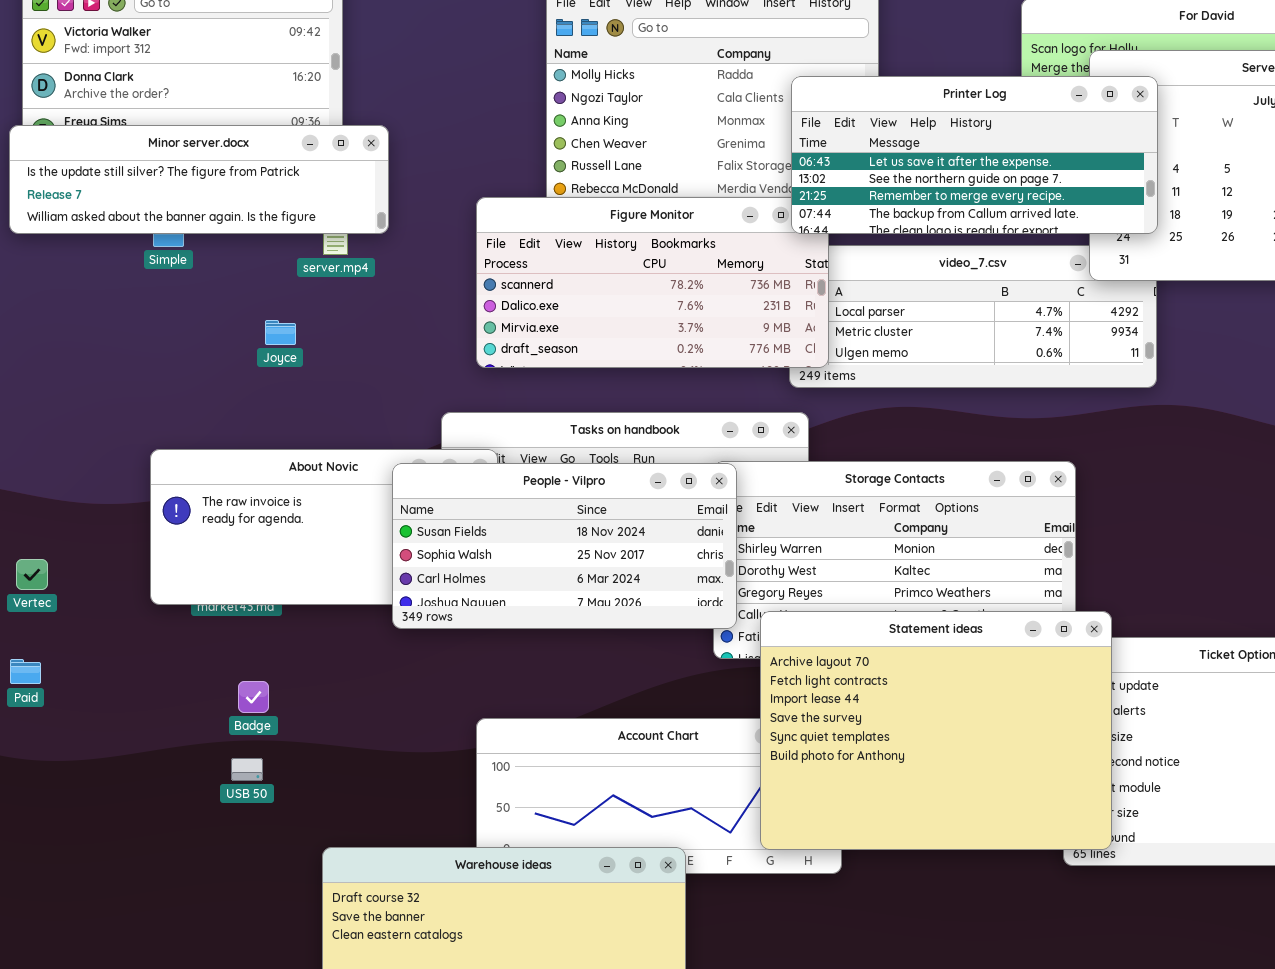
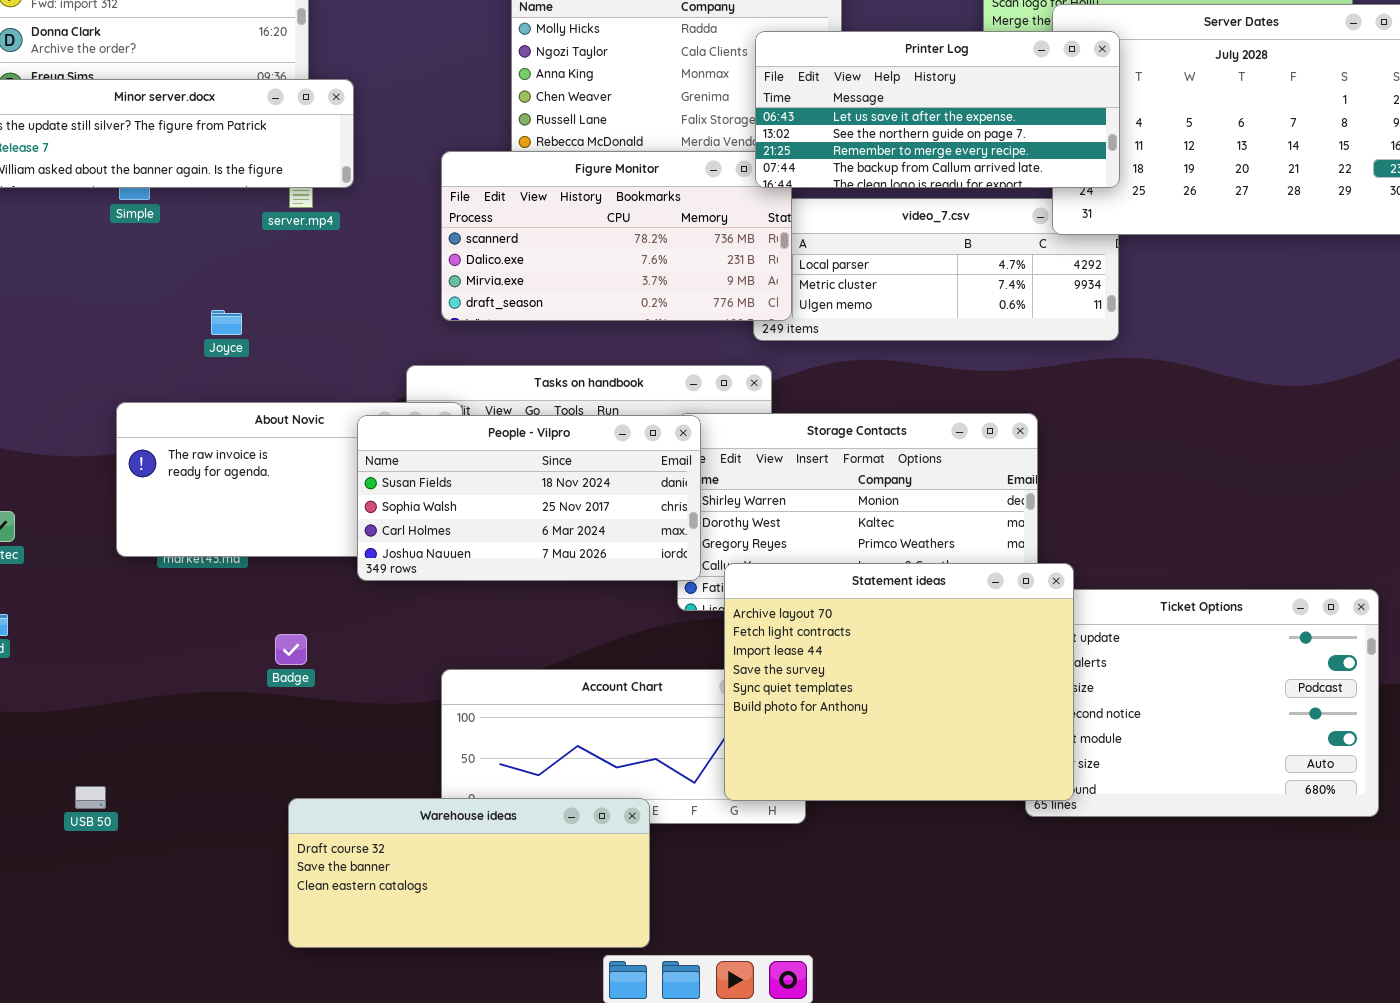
Joyce: [265,320,296,345] -> [211,310,242,335], moved
Badge: [238,681,269,713] -> [275,634,307,665], moved
USB 50: [231,758,263,781] -> [75,786,106,809], moved

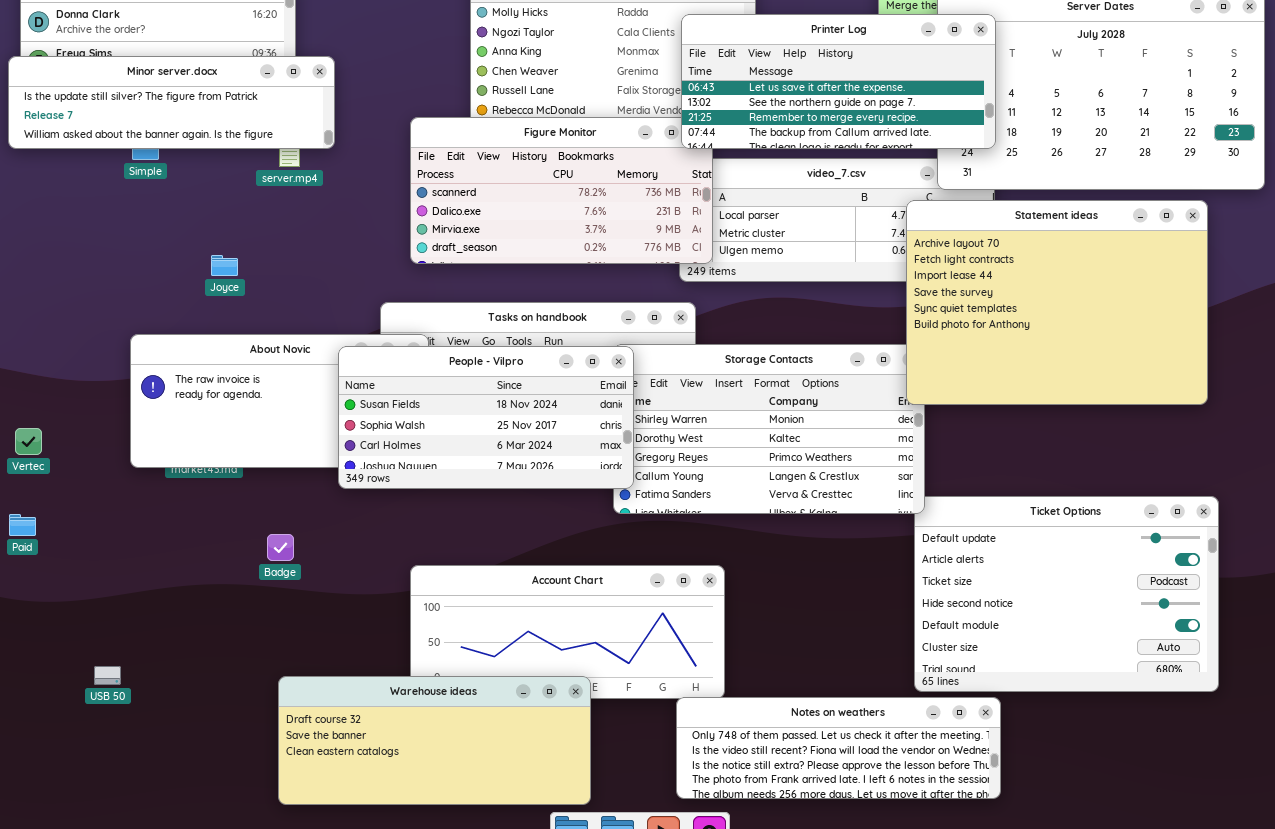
Statement ideas: [724,563,1074,801] -> [906,200,1208,405], moved
Notes on weathers: none -> [676,697,1001,799], opened

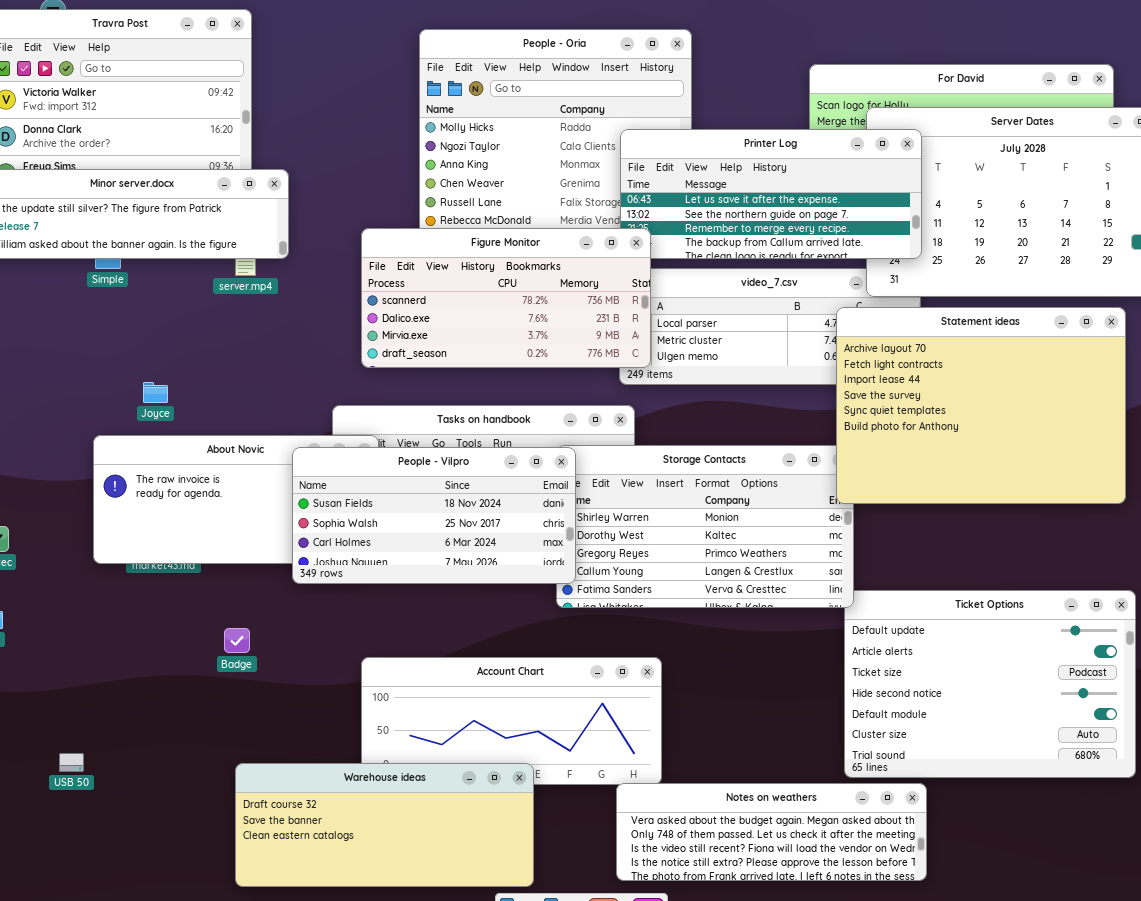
Figure Monitor: [410,117,713,264] -> [361,228,651,368], raised
Joyce: [211,255,238,276] -> [143,382,168,403], moved
Notes on weathers: [676,697,1001,799] -> [616,783,927,881], scrolled up 1 row

